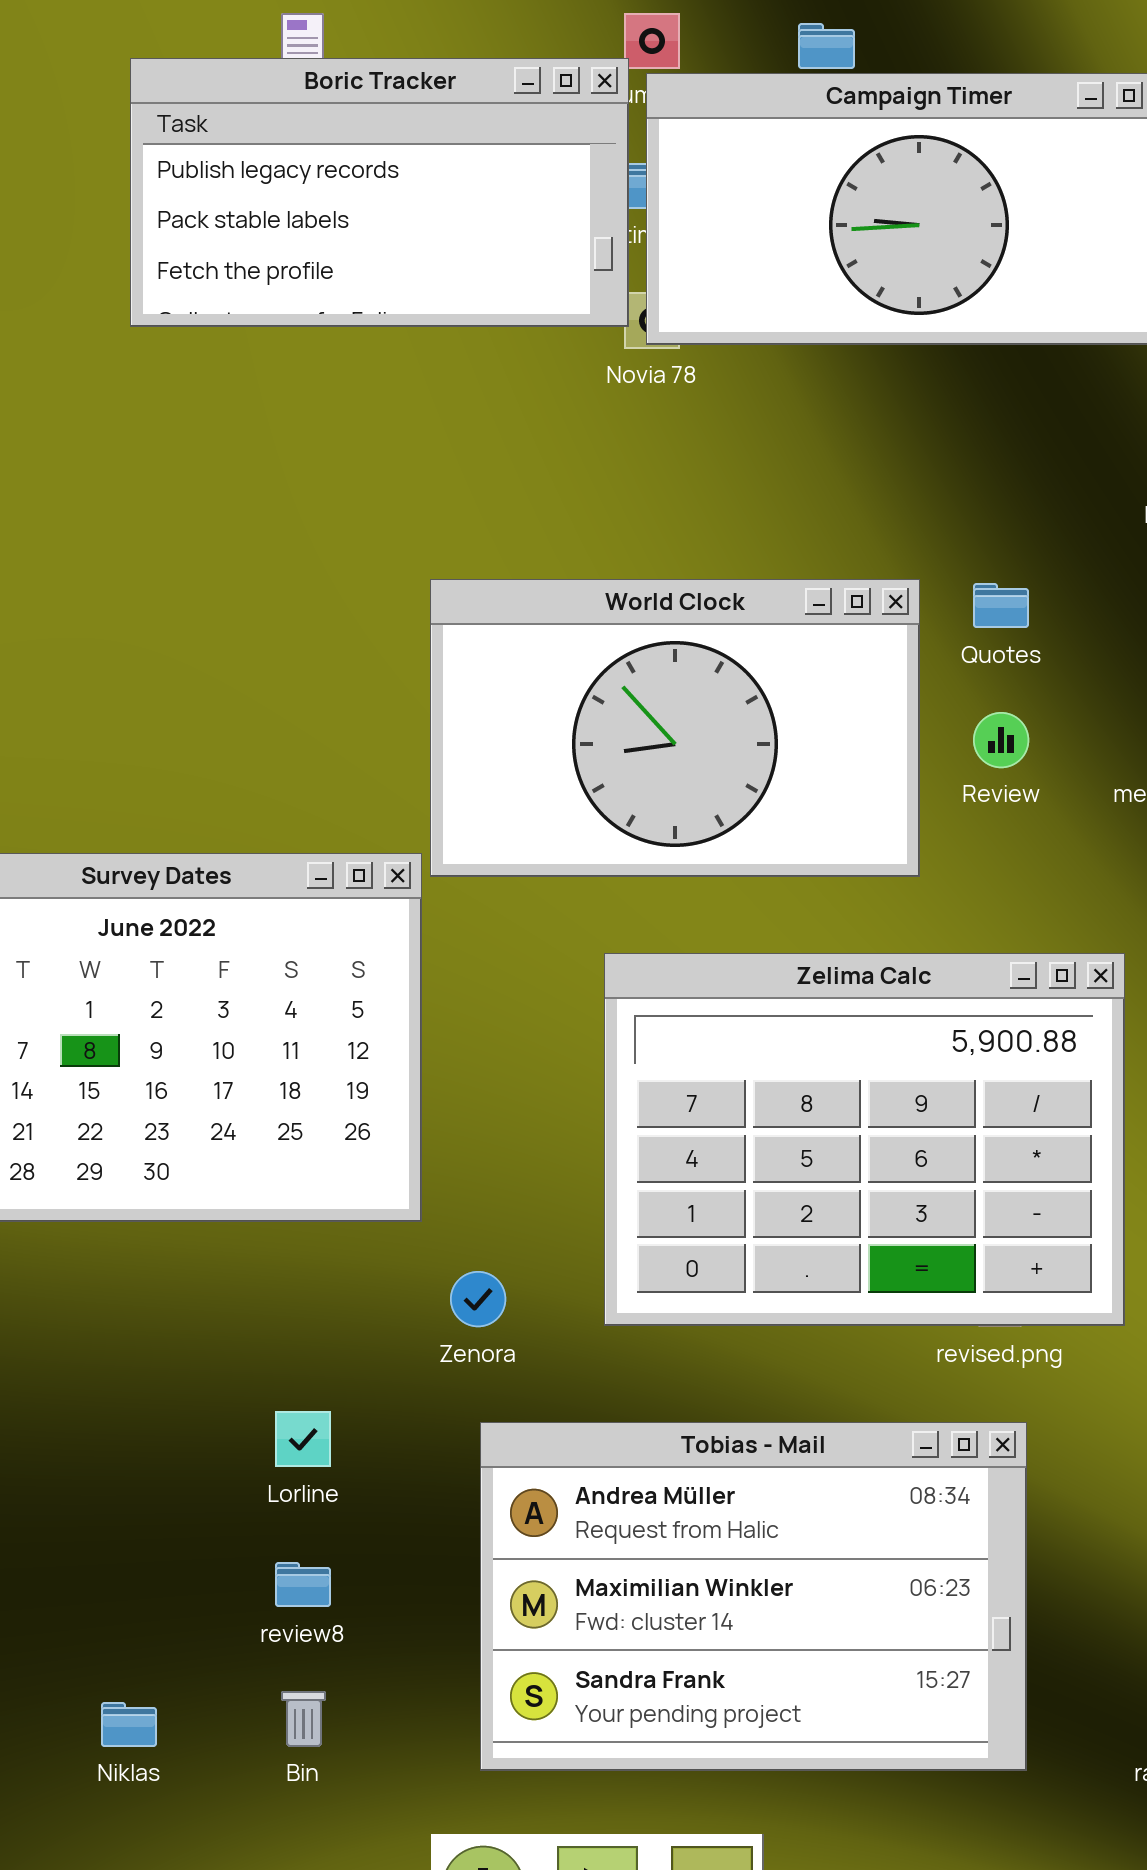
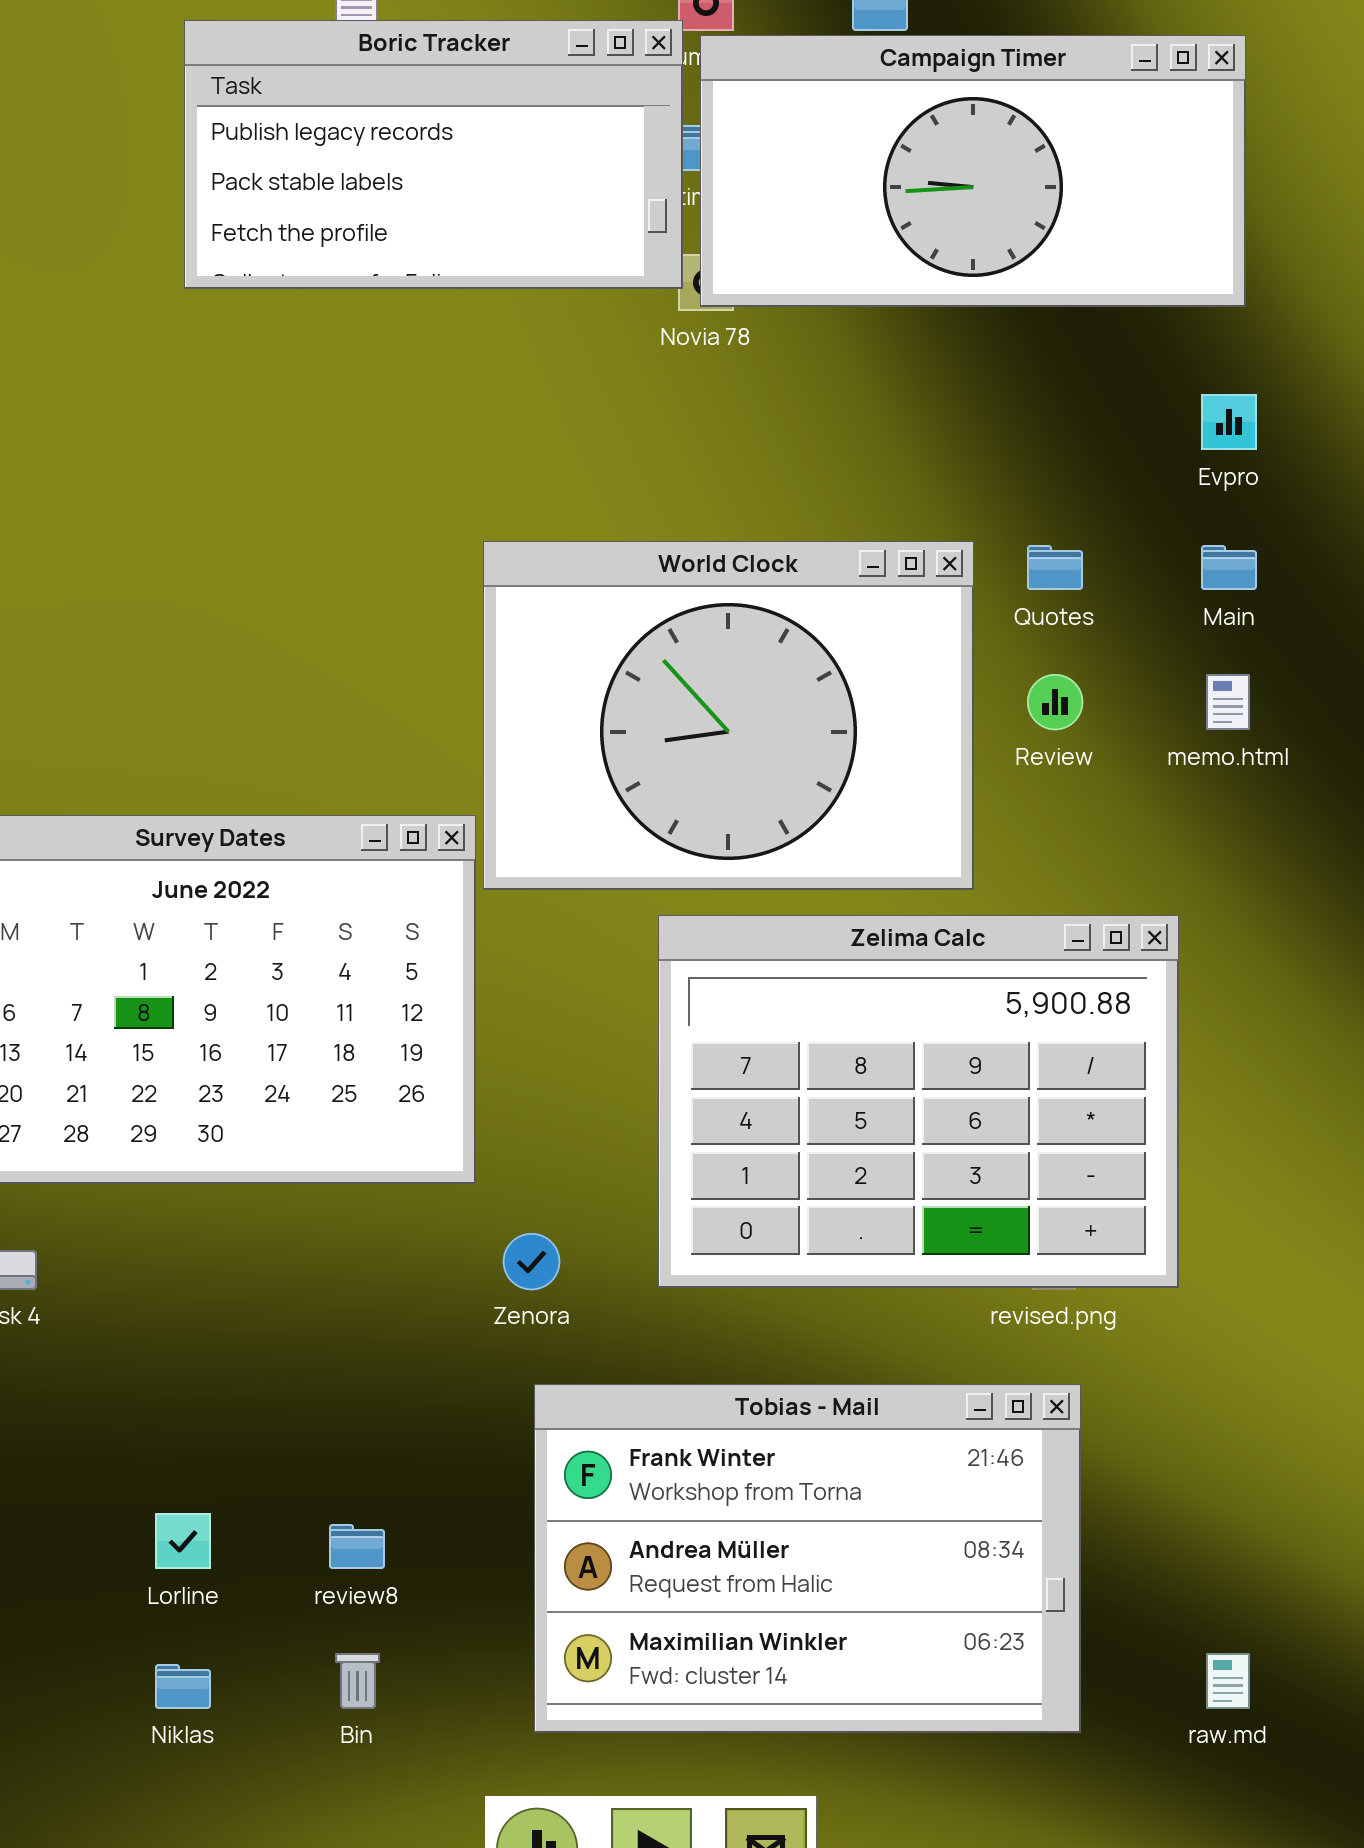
World Clock: [430,579,920,877] -> [483,541,974,890], resized
Lorline: [275,1411,331,1467] -> [155,1513,211,1569], moved
Tobias - Mail: [480,1422,1027,1771] -> [534,1384,1081,1733], scrolled up 1 row

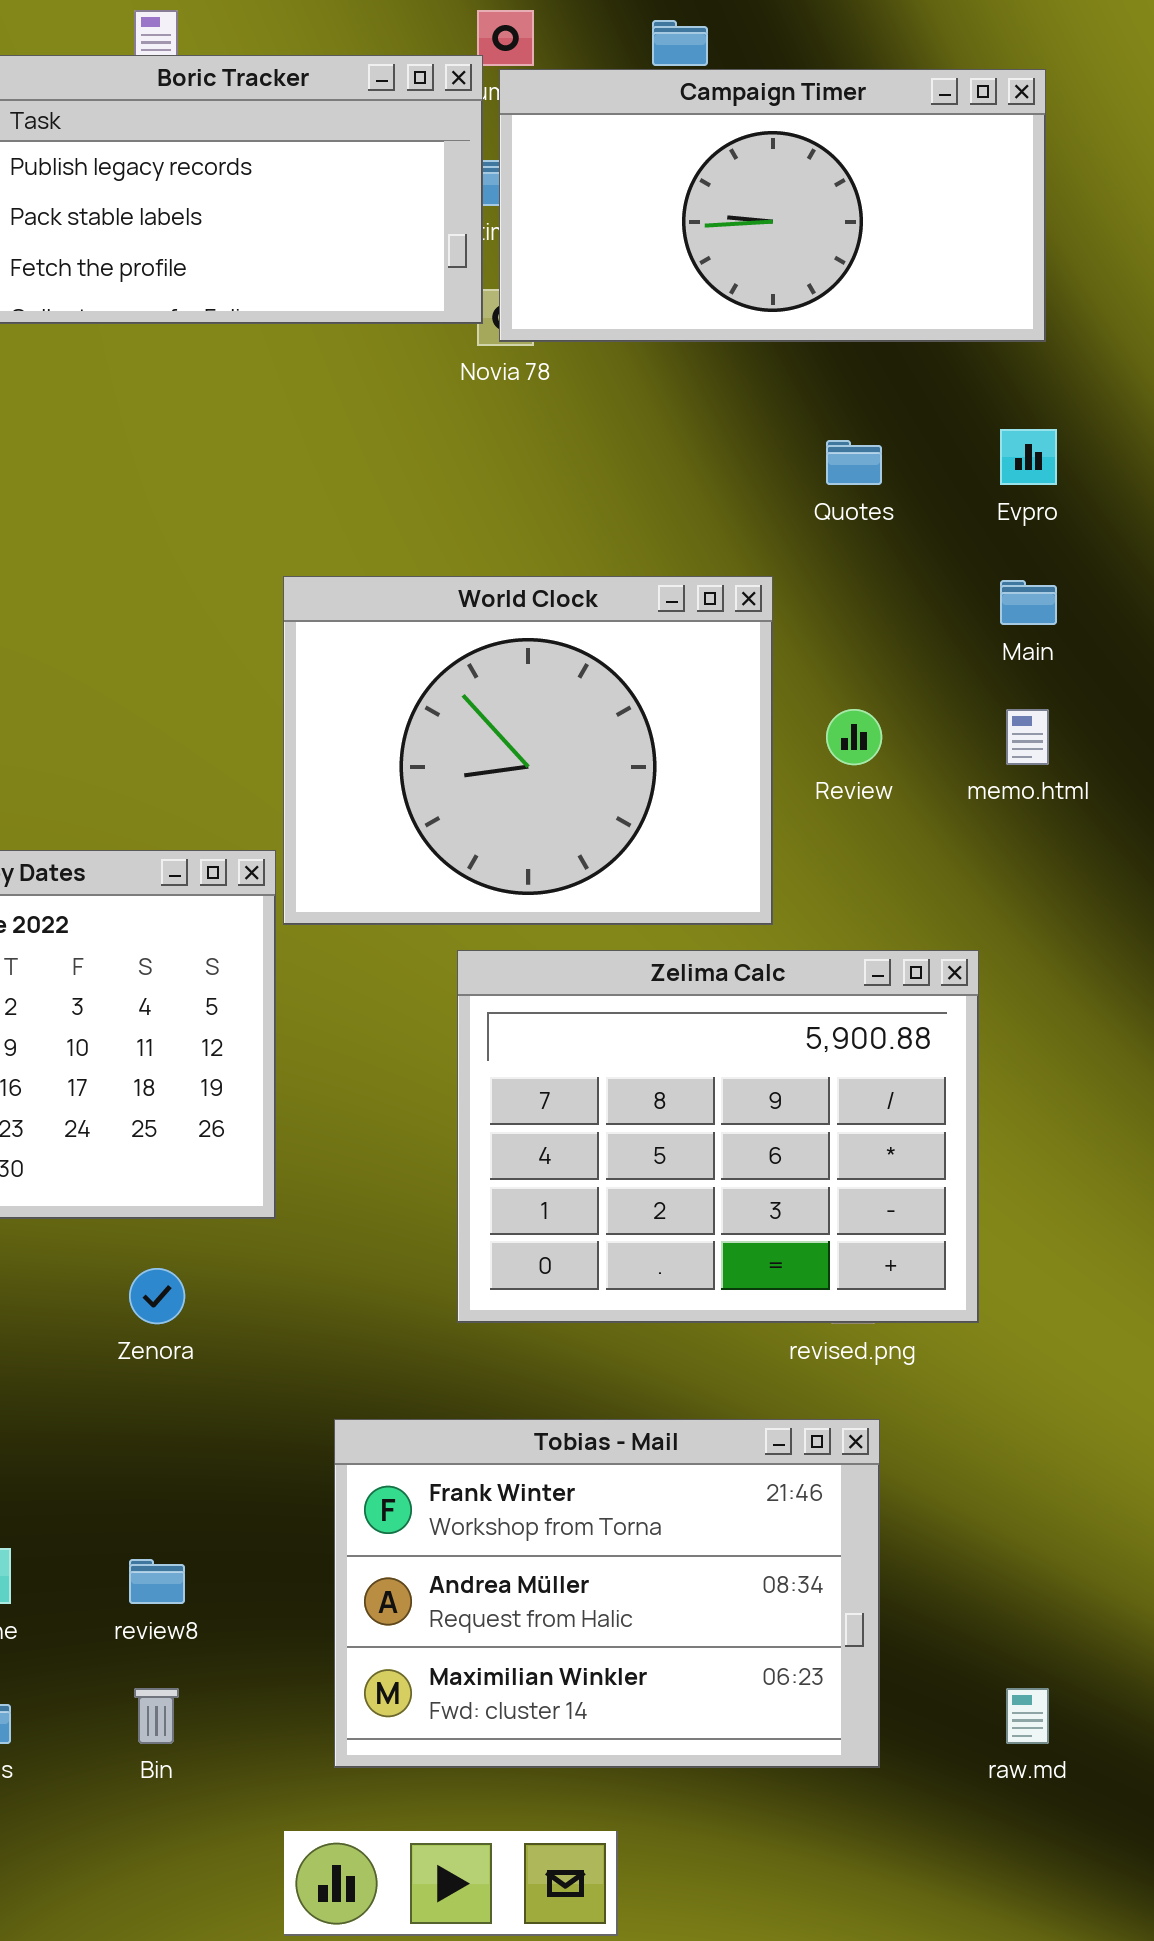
Quotes: [1027,545,1083,590] -> [826,440,882,485], moved
Zenora: [503,1233,560,1290] -> [129,1268,185,1324], moved

